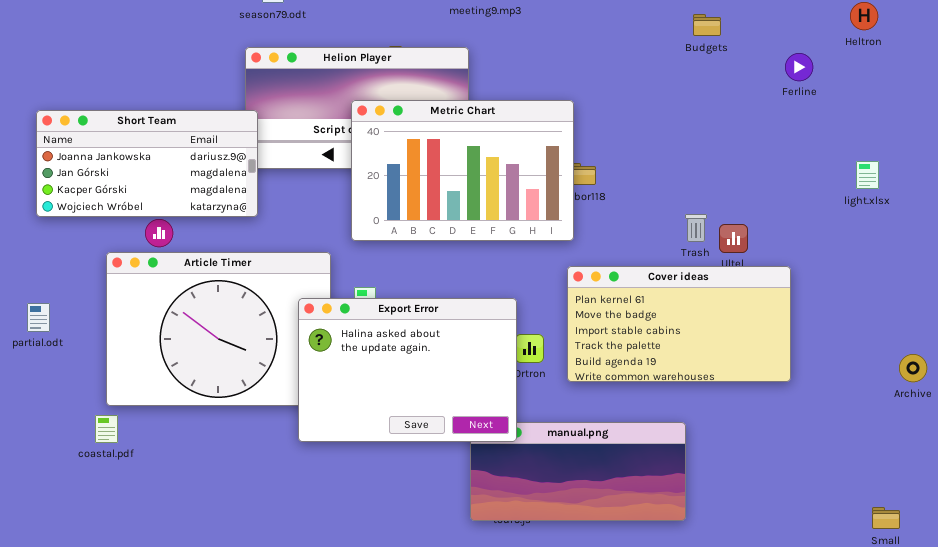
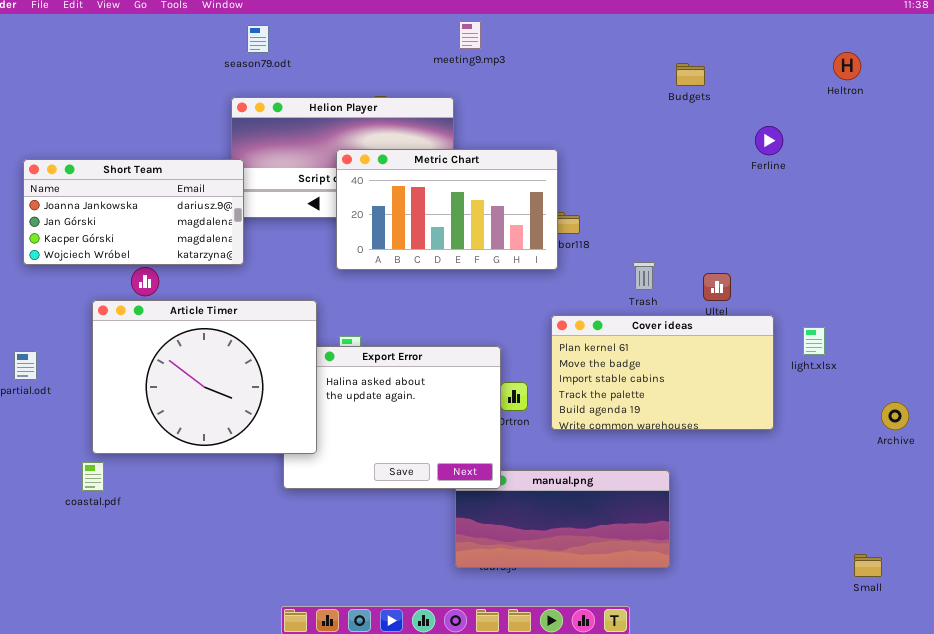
Ferline: [785,53,813,81] -> [755,126,783,155], moved
Metric Chart: [351,100,574,241] -> [336,149,558,270], resized
light.xlsx: [856,161,879,189] -> [803,327,825,355], moved
Trash: [685,214,707,242] -> [633,262,655,290], moved
Article Timer: [106,252,331,406] -> [92,300,317,454], raised

